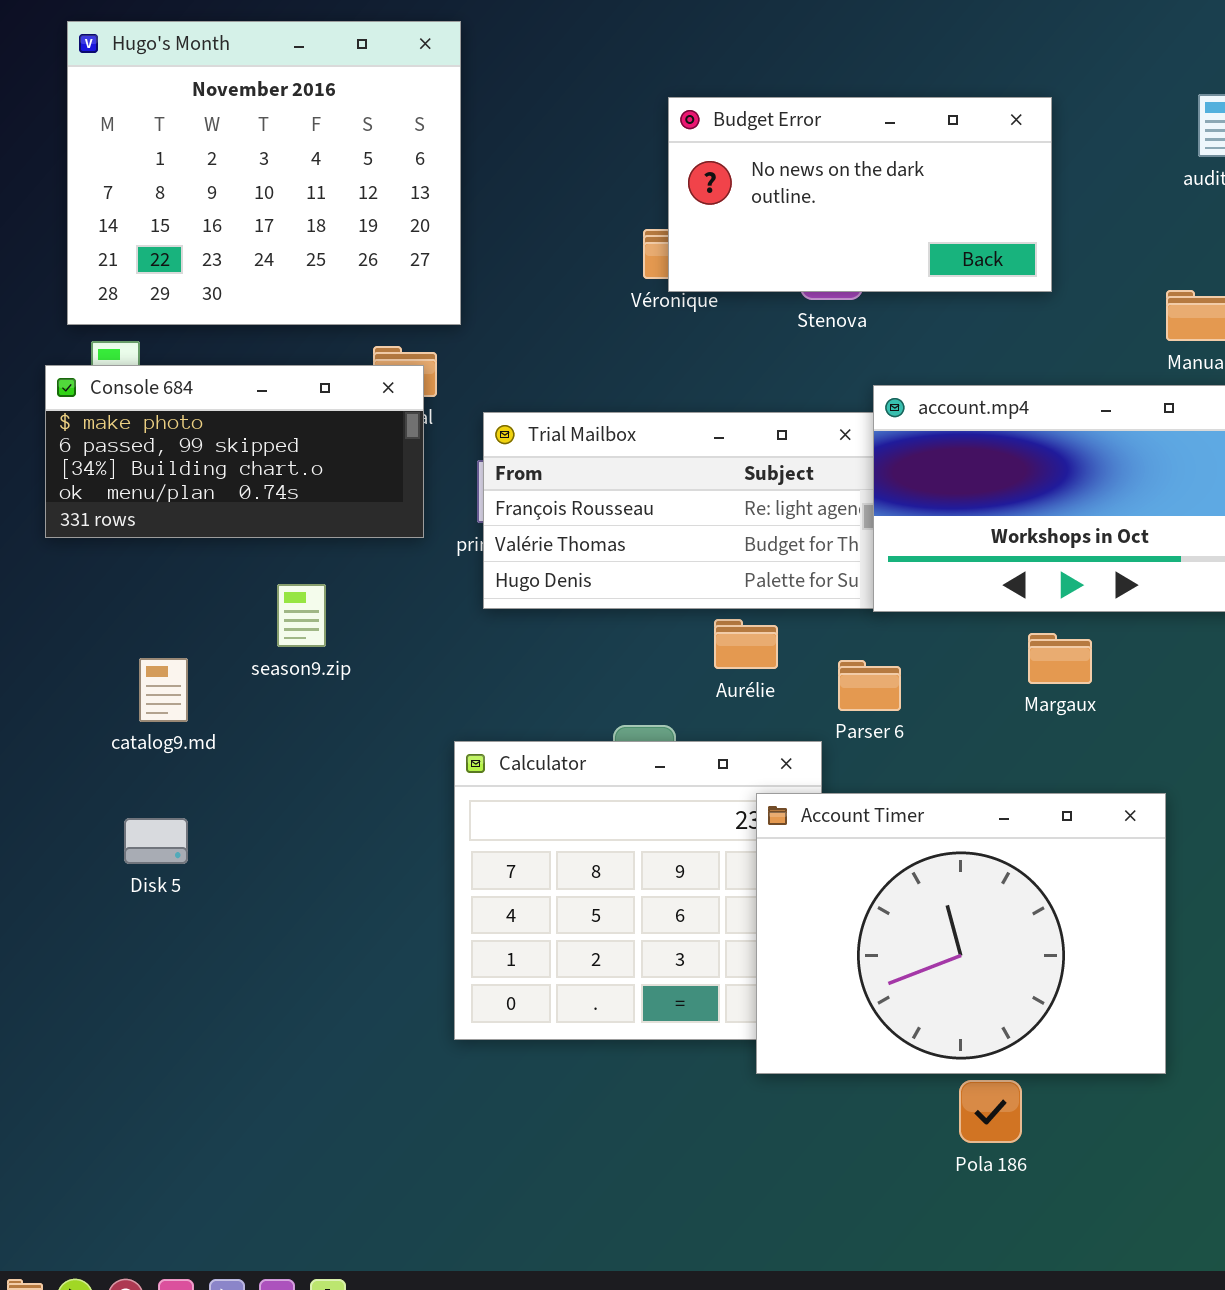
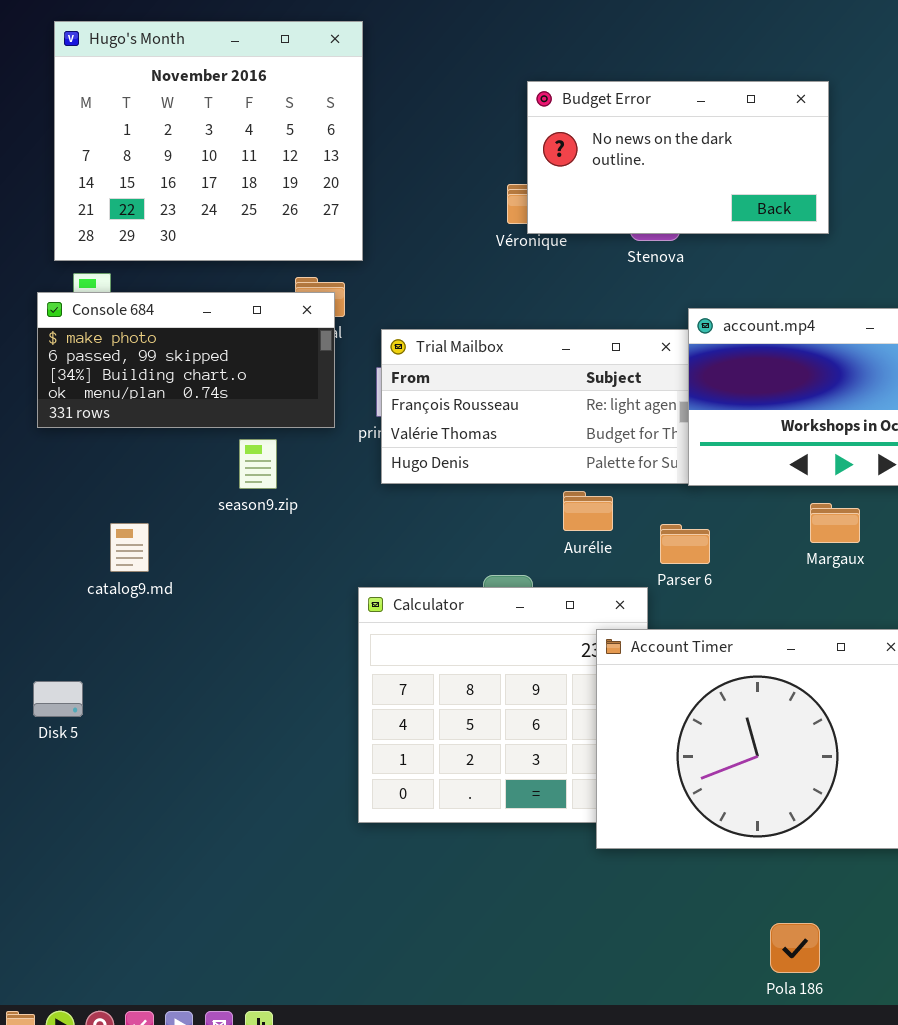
season9.zip: [277,584,326,647] -> [239,439,277,489], moved
Disk 5: [124,818,188,864] -> [33,681,83,717], moved
Pola 186: [959,1080,1022,1143] -> [770,923,820,973], moved

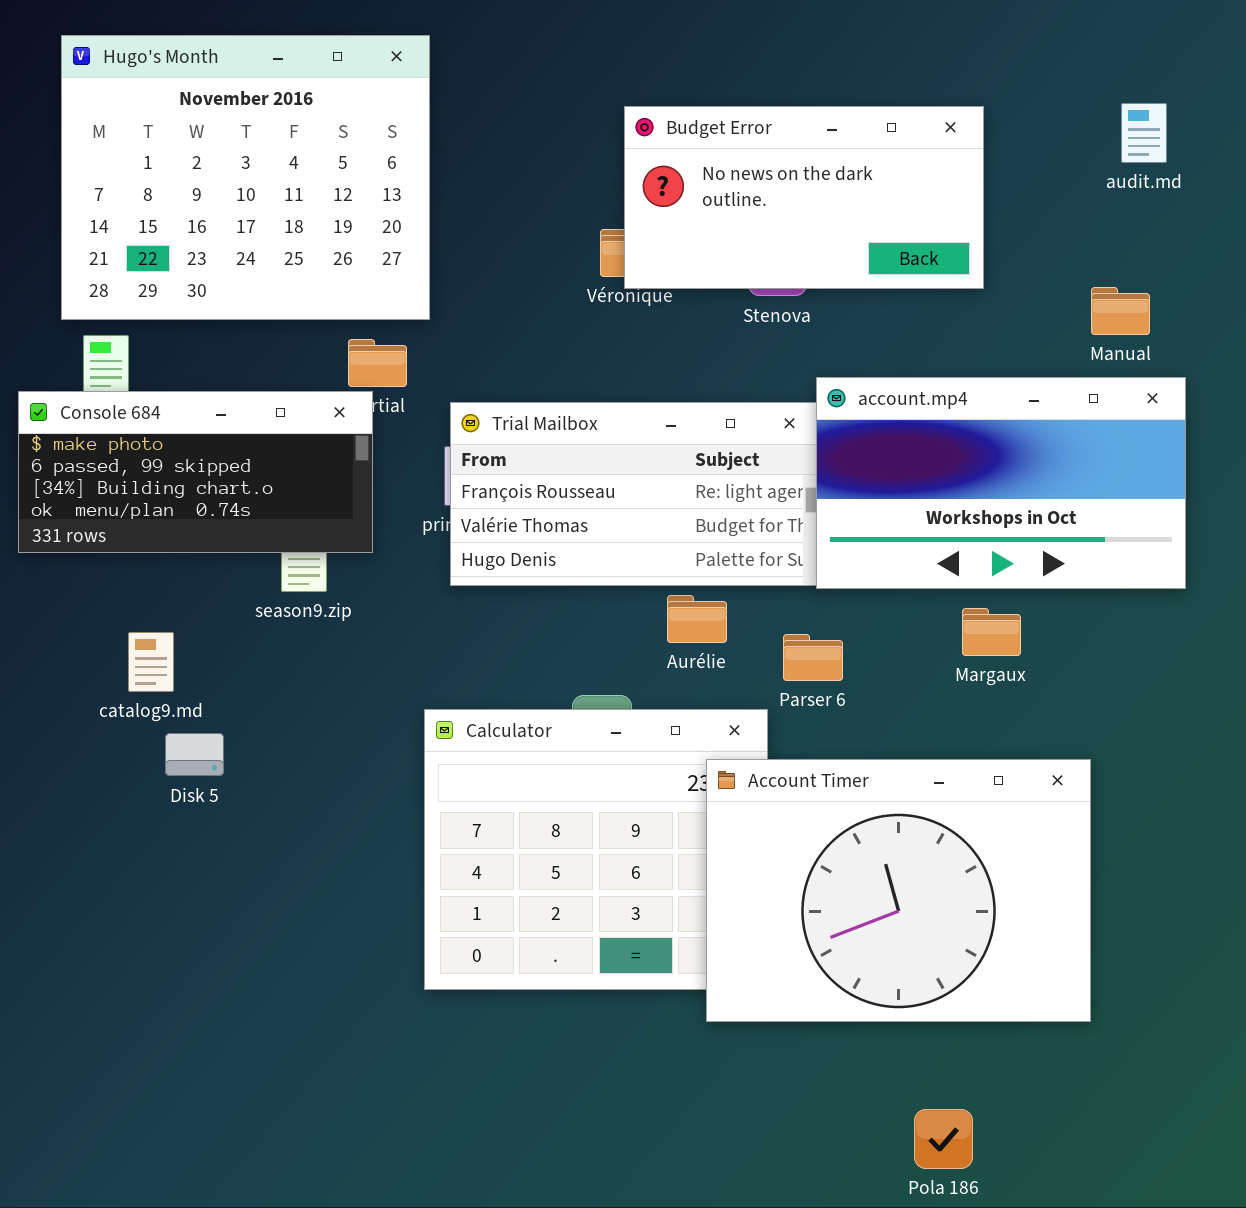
Console 684: [37,292,335,428] -> [18,391,373,553], moved
Disk 5: [33,681,83,717] -> [165,733,224,776], moved

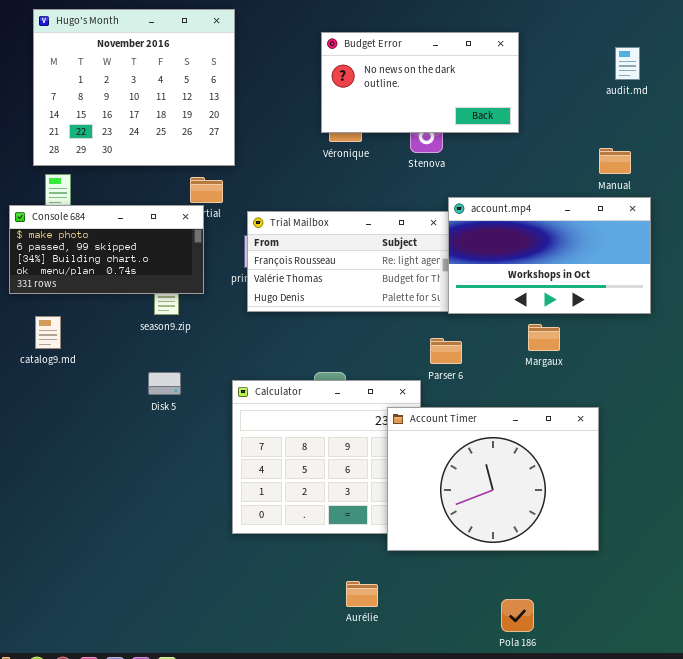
Budget Error: [624,106,984,289] -> [321,32,519,133], moved
Aurélie: [667,595,727,643] -> [346,581,378,607], moved
catalog9.md: [128,632,174,692] -> [35,316,61,349], moved
Disk 5: [165,733,224,776] -> [148,372,181,395], moved

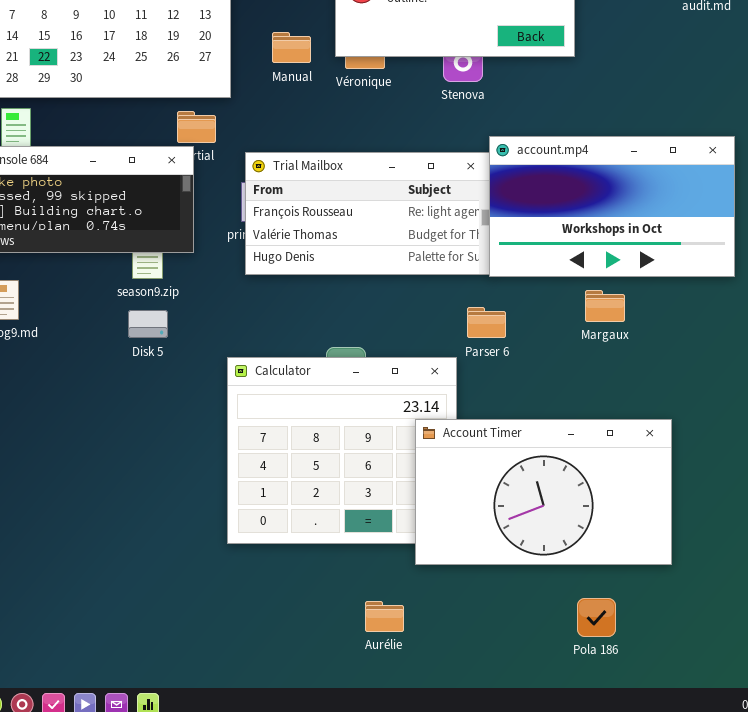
Manual: [599,148,631,174] -> [272,32,311,63], moved
Disk 5: [148,372,181,395] -> [128,310,168,338], moved
Account Timer: [387,407,599,551] -> [415,419,672,565], resized
Pola 186: [501,599,534,632] -> [577,598,616,637], moved

